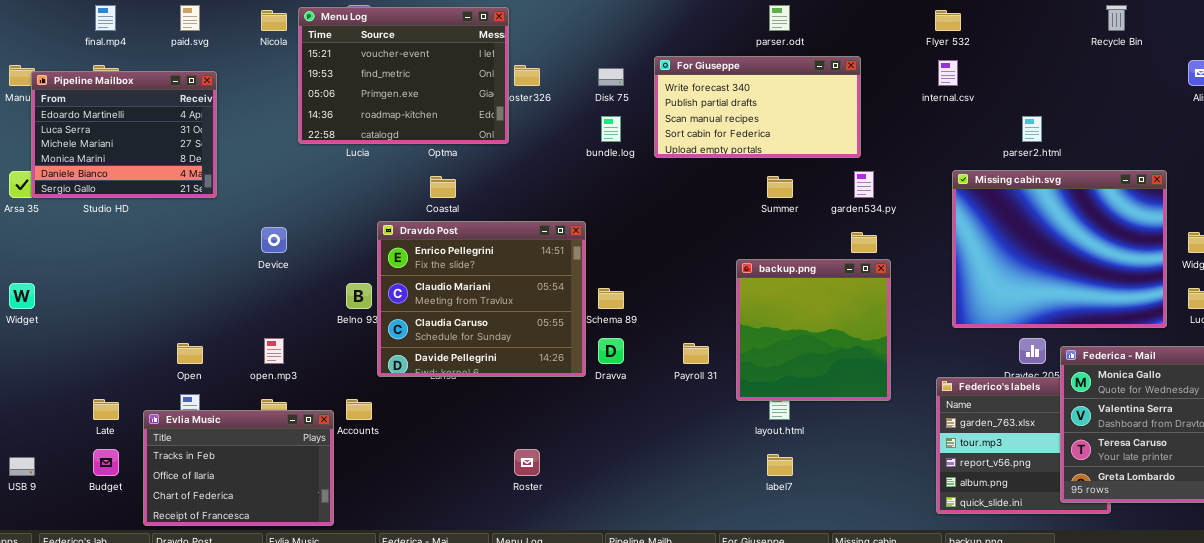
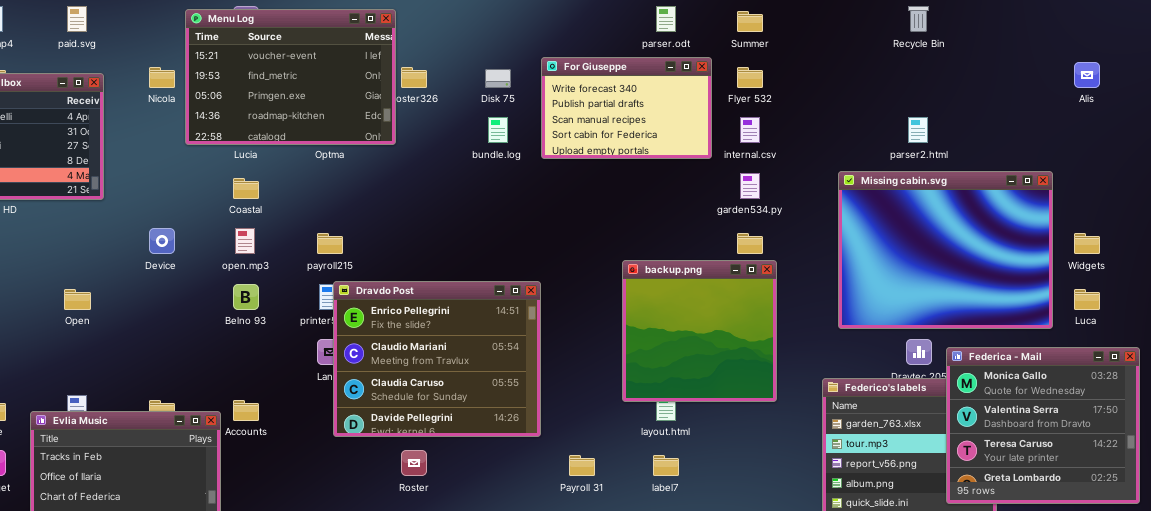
Recycle Bin: [1106,5,1127,31] -> [908,6,929,32], moved
Nicola: [261,10,287,31] -> [149,67,175,88], moved
Flyer 532: [935,10,961,31] -> [737,67,763,88], moved
For Giuseppe: [654,56,861,158] -> [541,57,712,159], resized
internal.csv: [938,60,958,86] -> [740,117,760,143], moved
Coastal: [430,176,456,198] -> [233,178,259,199], moved
Summer: [767,176,793,198] -> [737,11,763,32], moved
Dravdo Post: [377,221,586,377] -> [333,281,541,437], moved
open.mp3: [264,338,284,364] -> [235,228,255,254], moved
Open: [177,343,203,364] -> [64,289,91,310], moved
Payroll 31: [683,343,709,364] -> [569,455,595,476], moved

